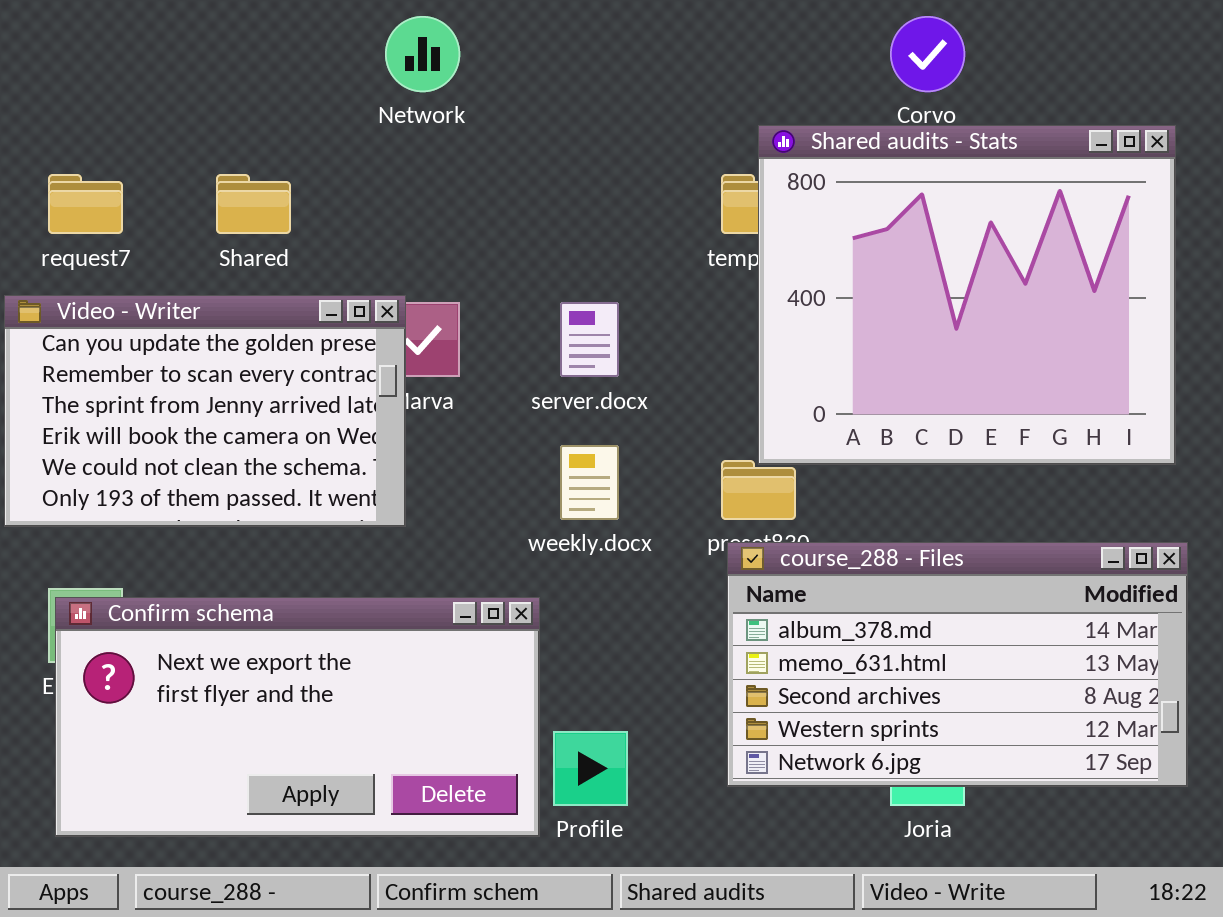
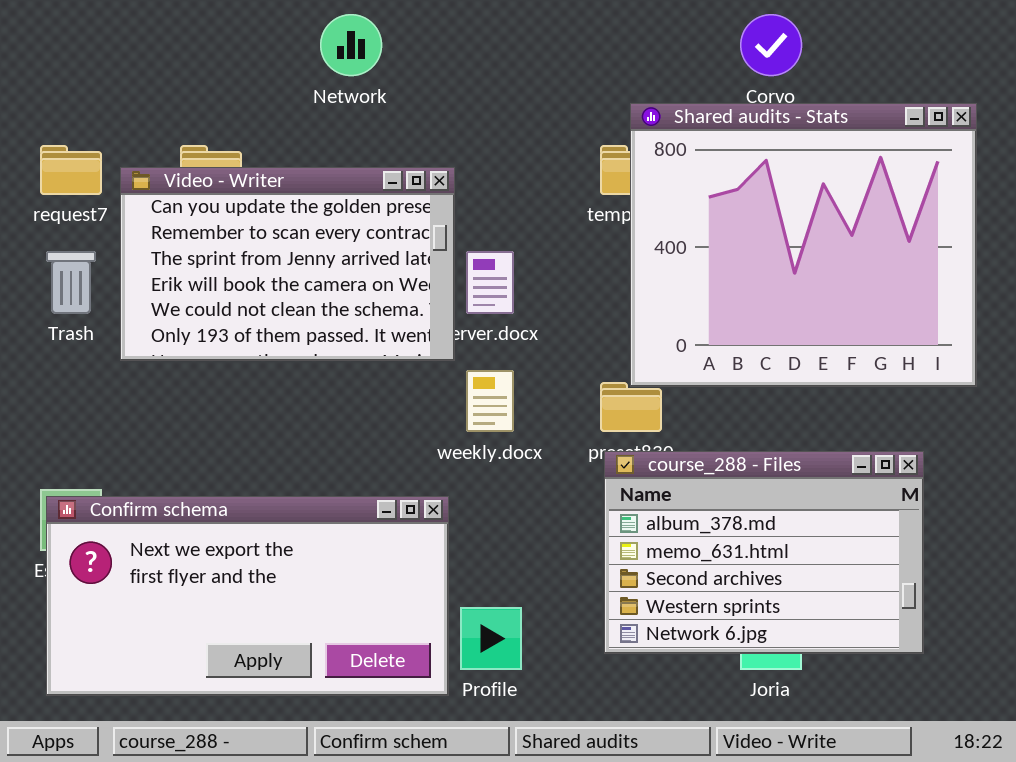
Video - Writer: [4,295,406,527] -> [120,167,455,361], moved
course_288 - Files: [727,542,1188,787] -> [604,451,924,654], resized

